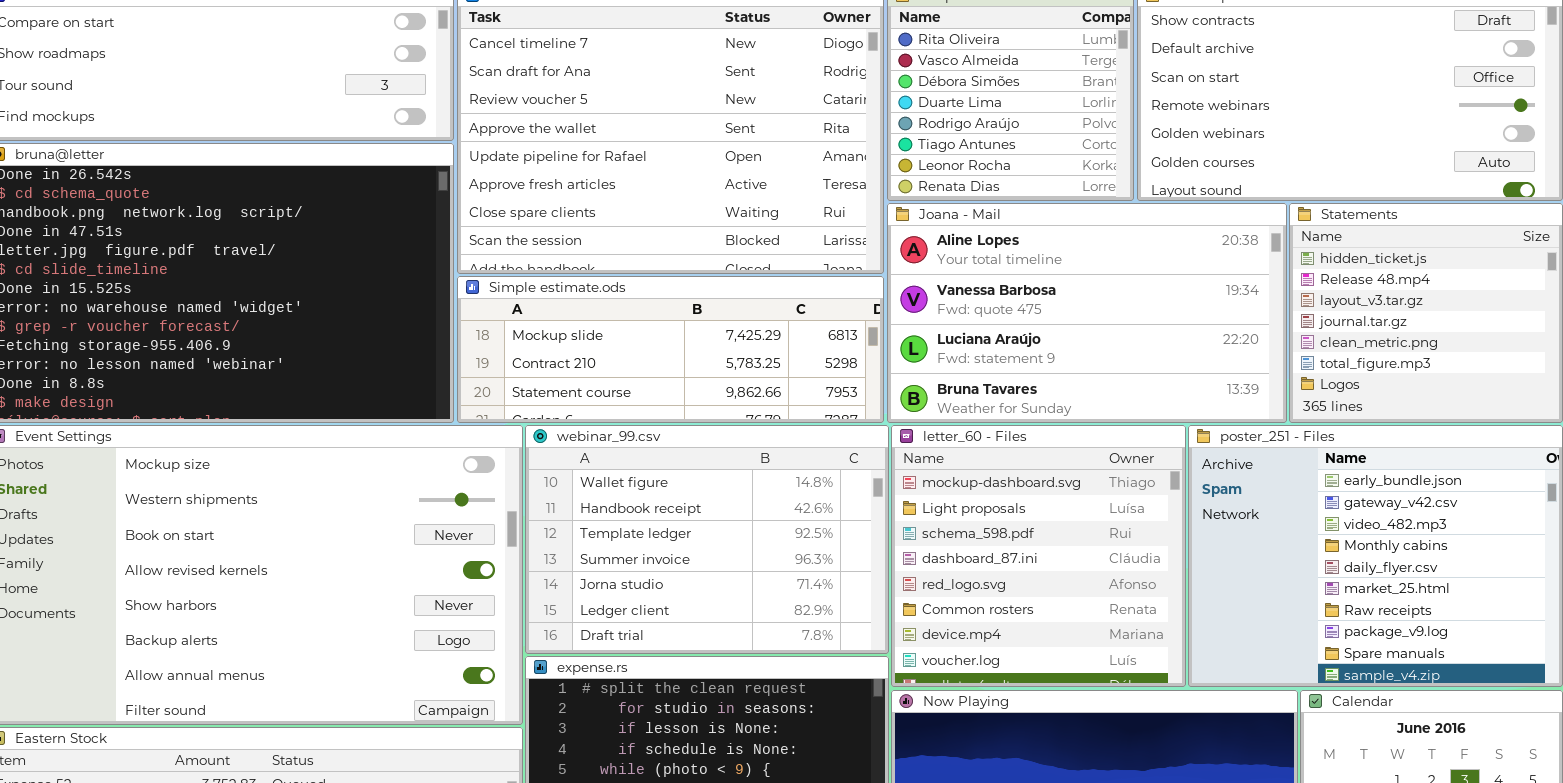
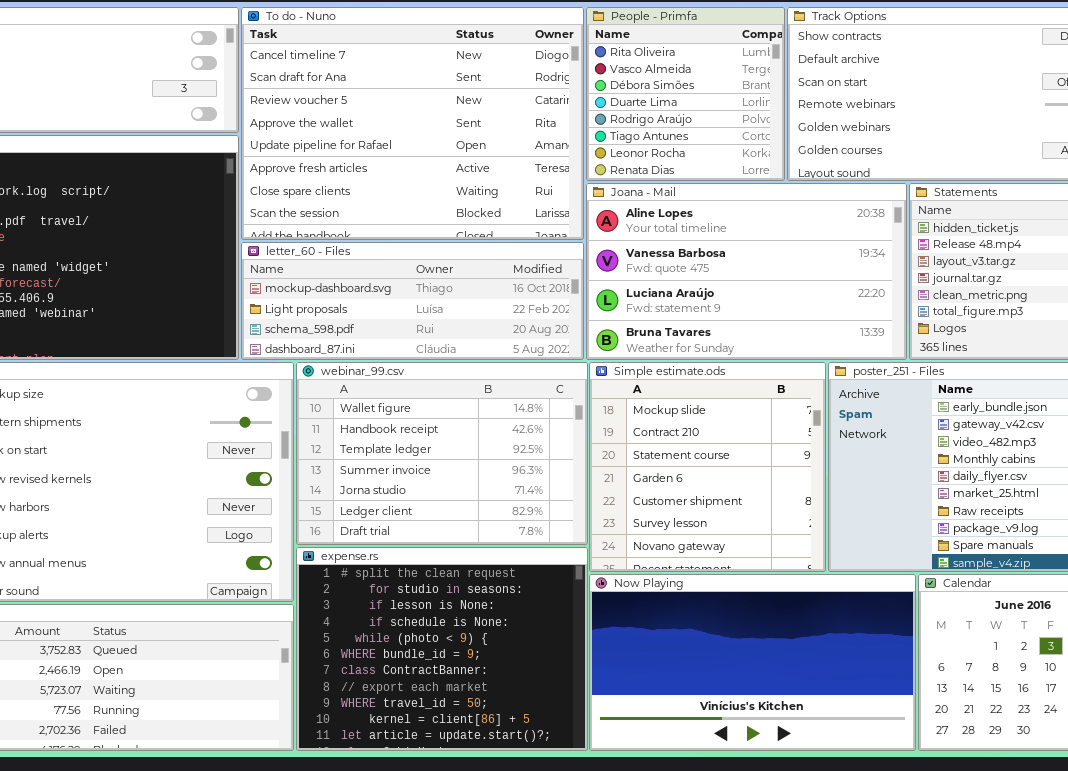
Simple estimate.ods: [457,276,884,423] -> [589,362,826,572], moved, resized
letter_60 - Files: [891,425,1186,687] -> [241,242,584,360], moved, resized

